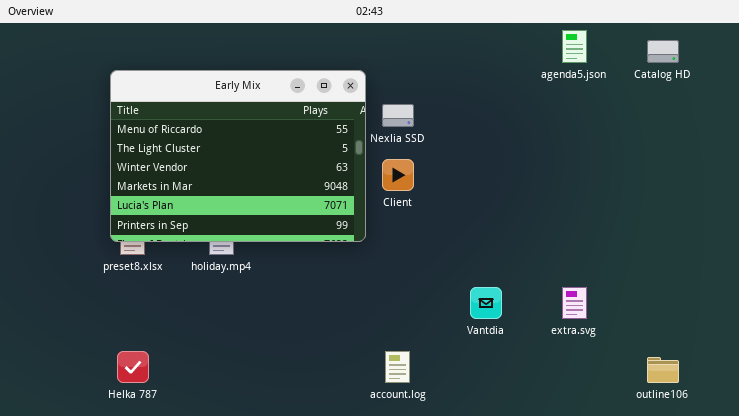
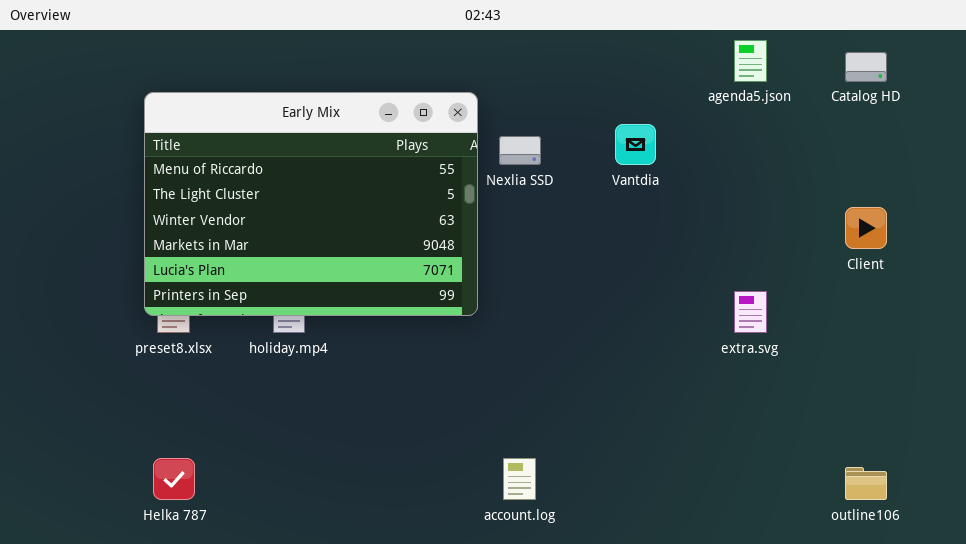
Client: [382,159,414,191] -> [845,207,887,249], moved
Vantdia: [470,287,502,319] -> [615,124,656,165], moved
extra.svg: [562,287,587,319] -> [734,291,767,333], moved

